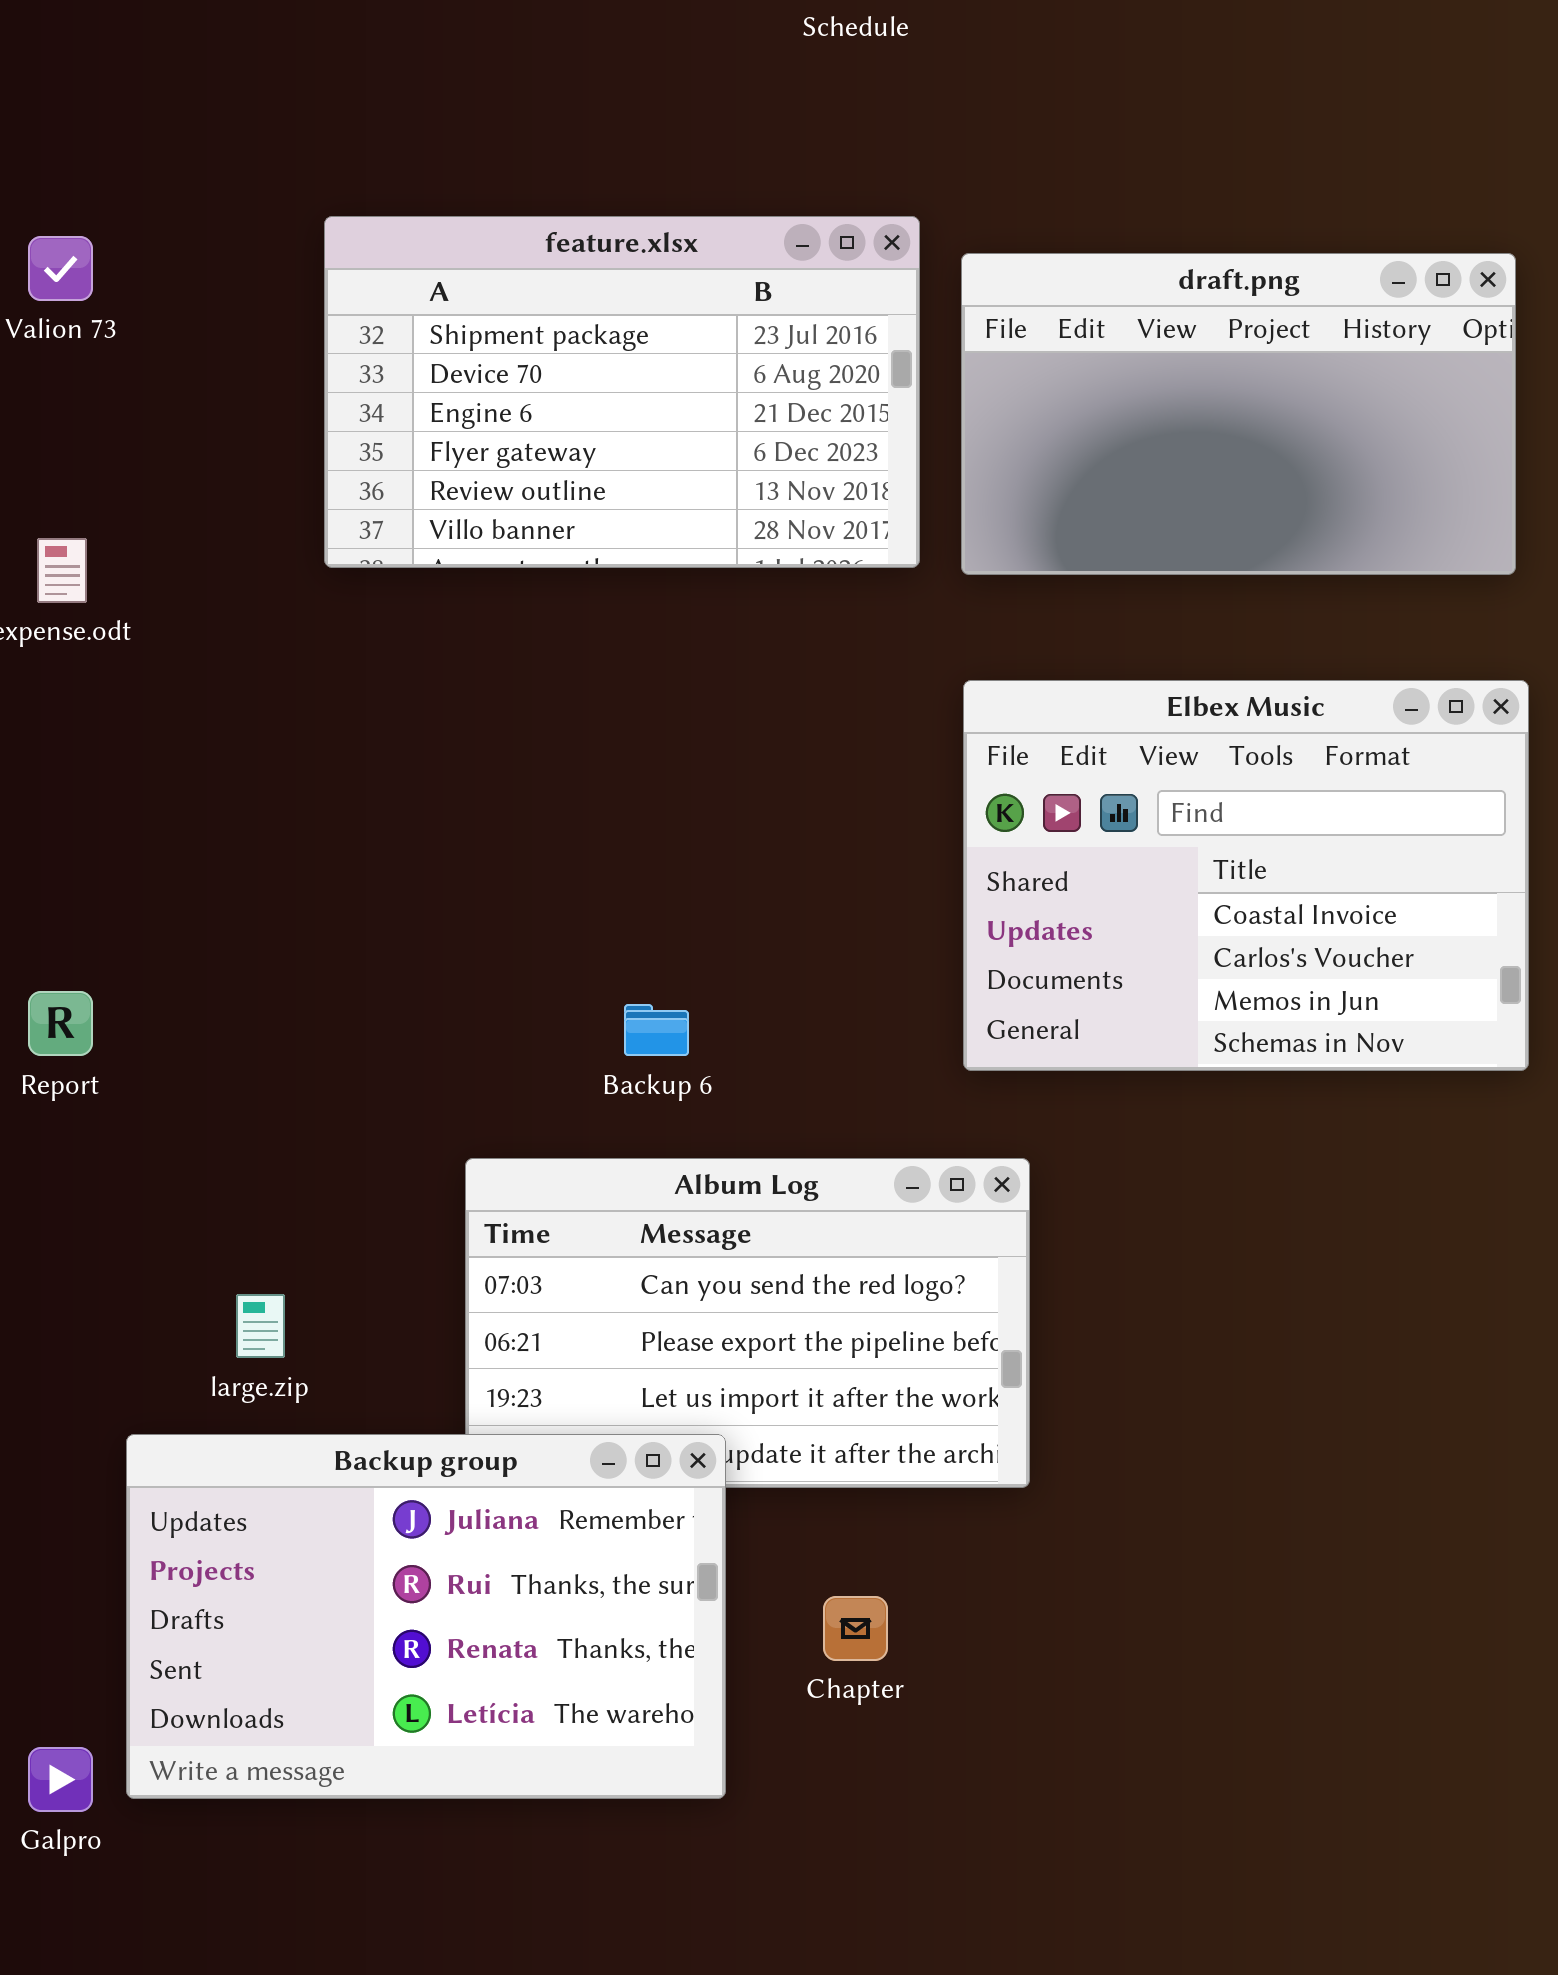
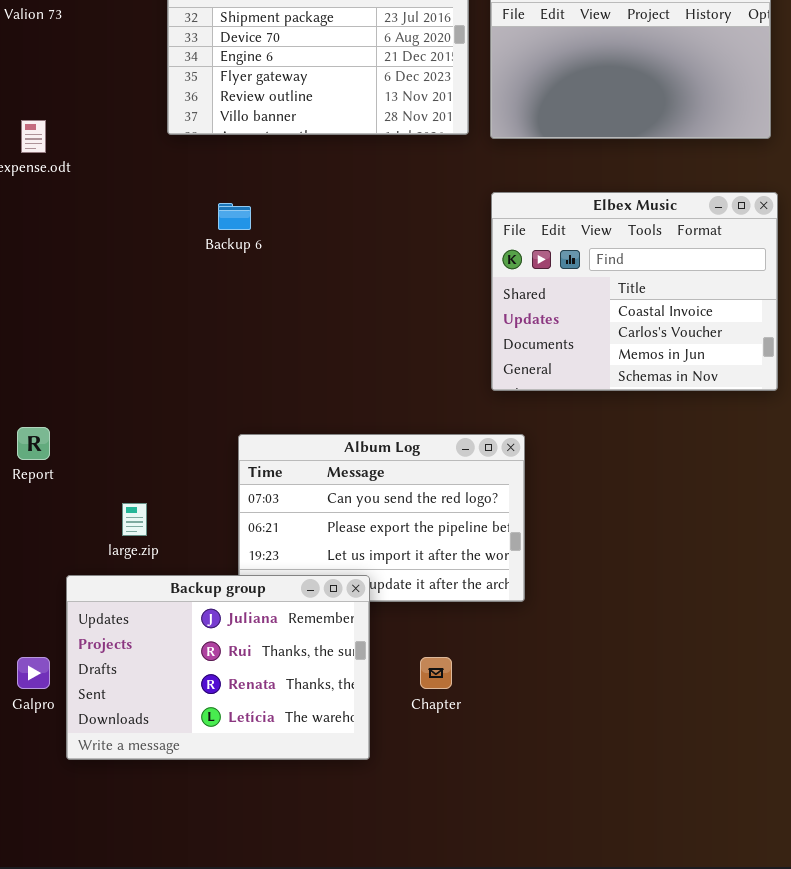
Report: [28,991,93,1056] -> [17,427,50,460], moved
Backup 6: [624,1004,689,1056] -> [218,203,251,230], moved
Galpro: [28,1747,93,1812] -> [17,657,50,689], moved

